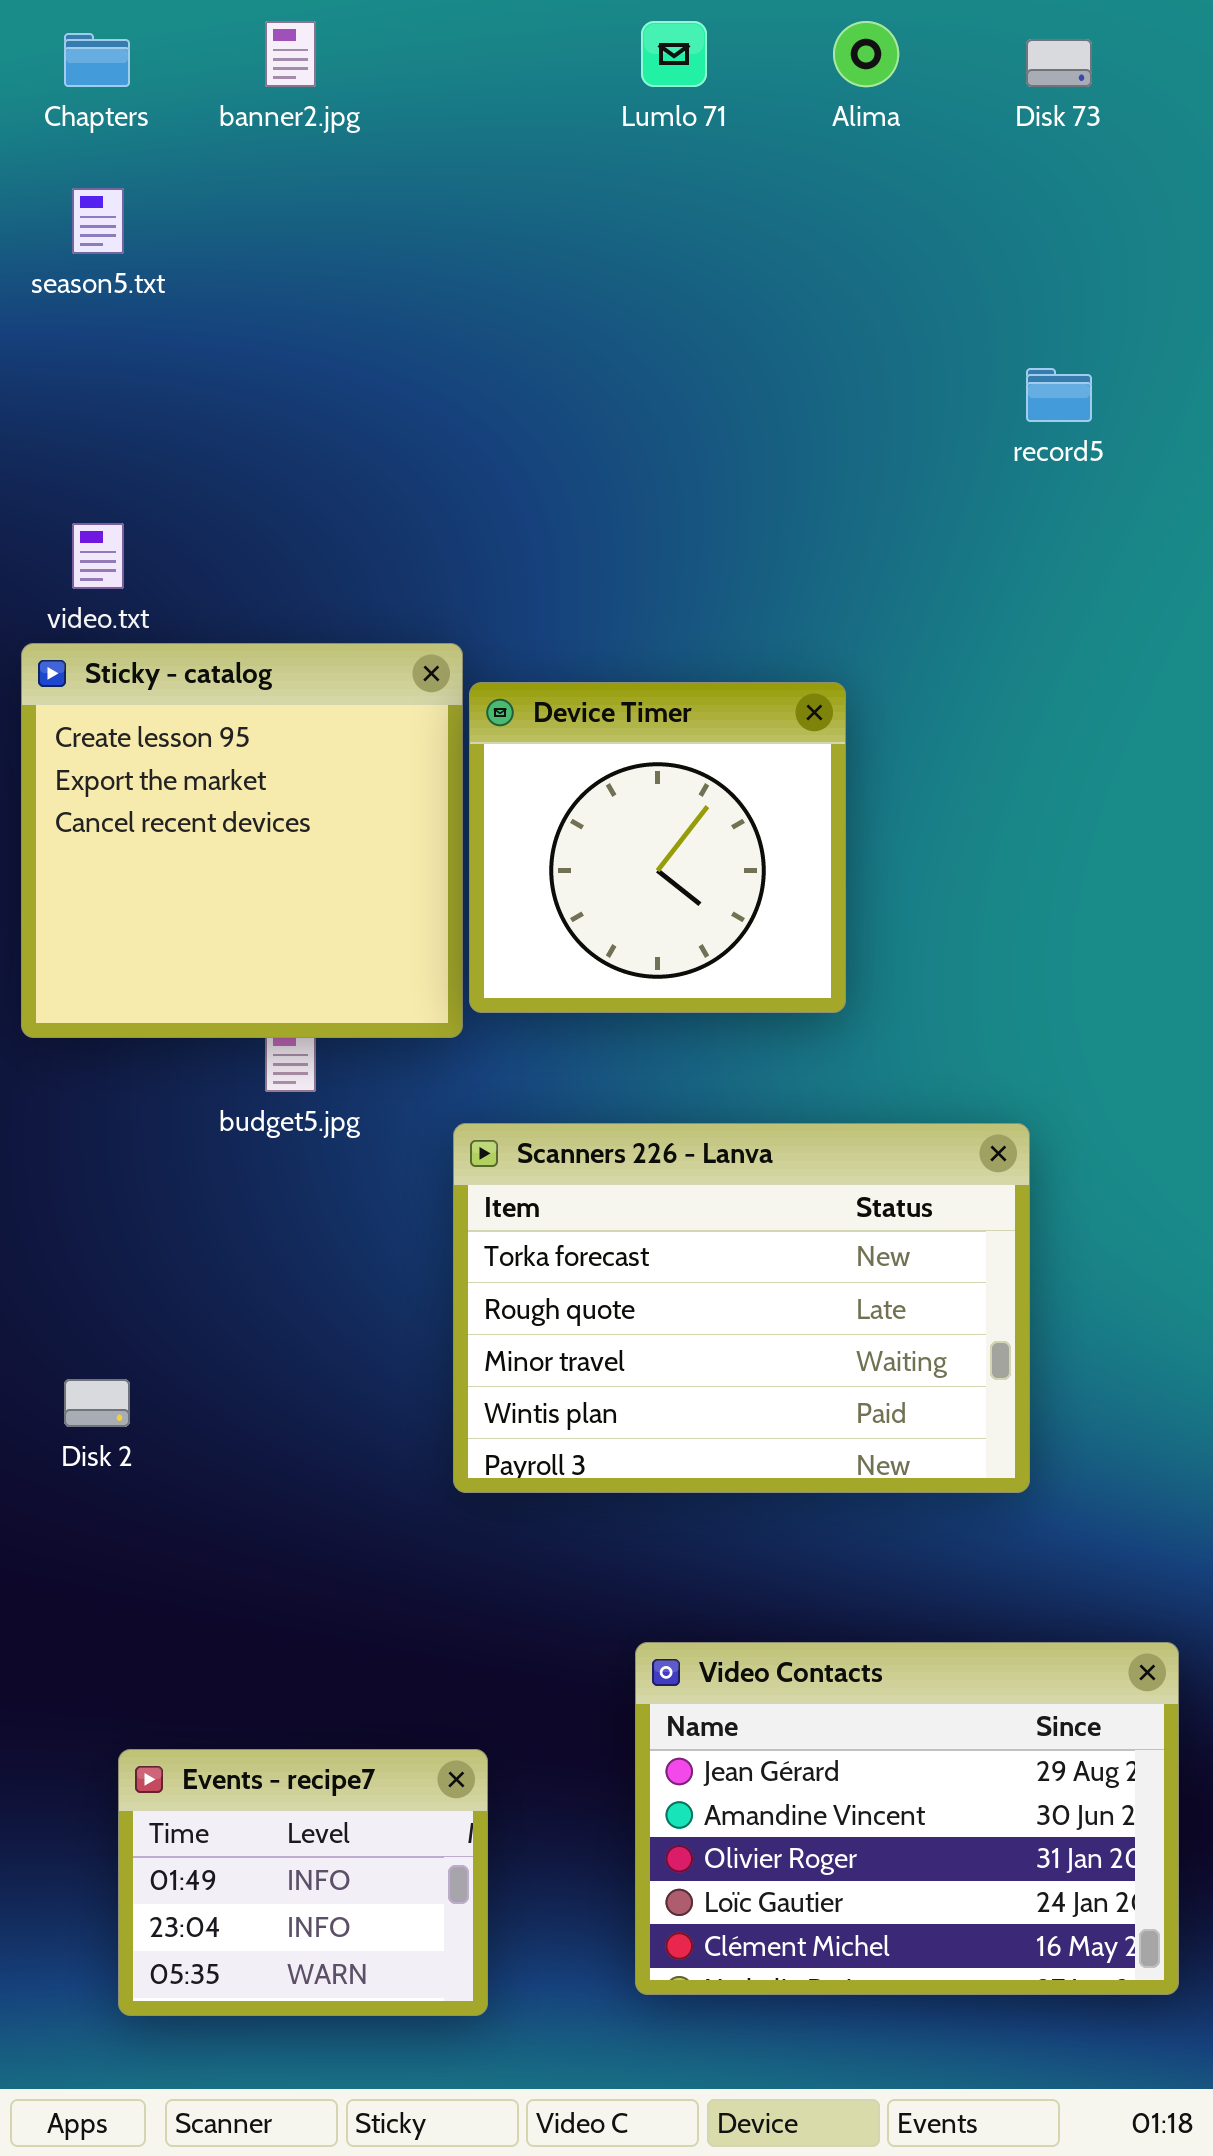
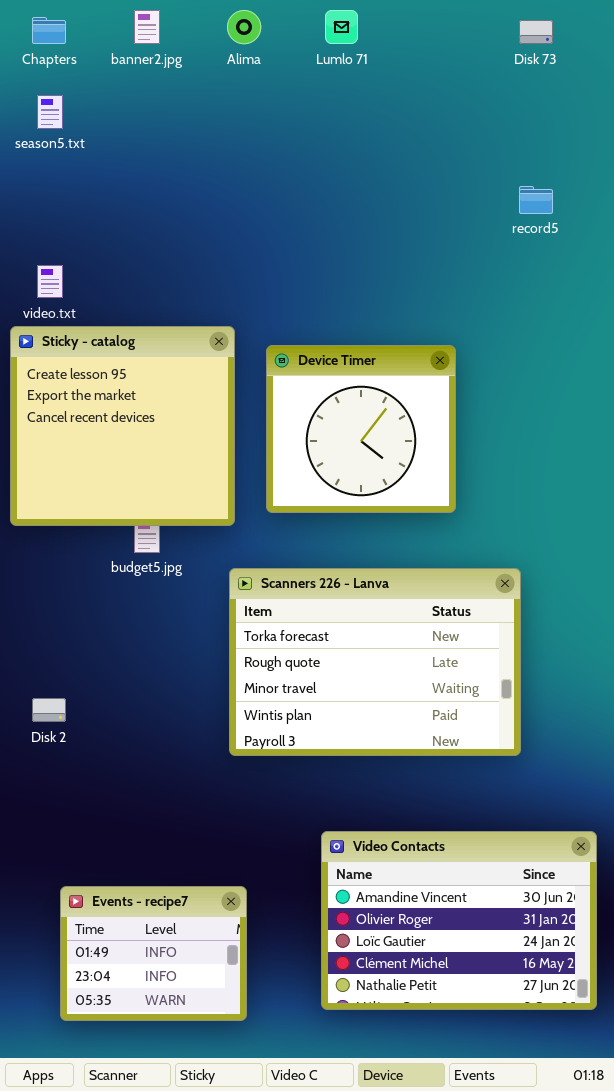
Alima: [833,21,899,87] -> [227,10,261,44], moved
Device Timer: [469,682,846,1013] -> [266,345,456,513], moved
Video Contacts: [635,1642,1179,1995] -> [321,831,597,1010], scrolled down 1 row

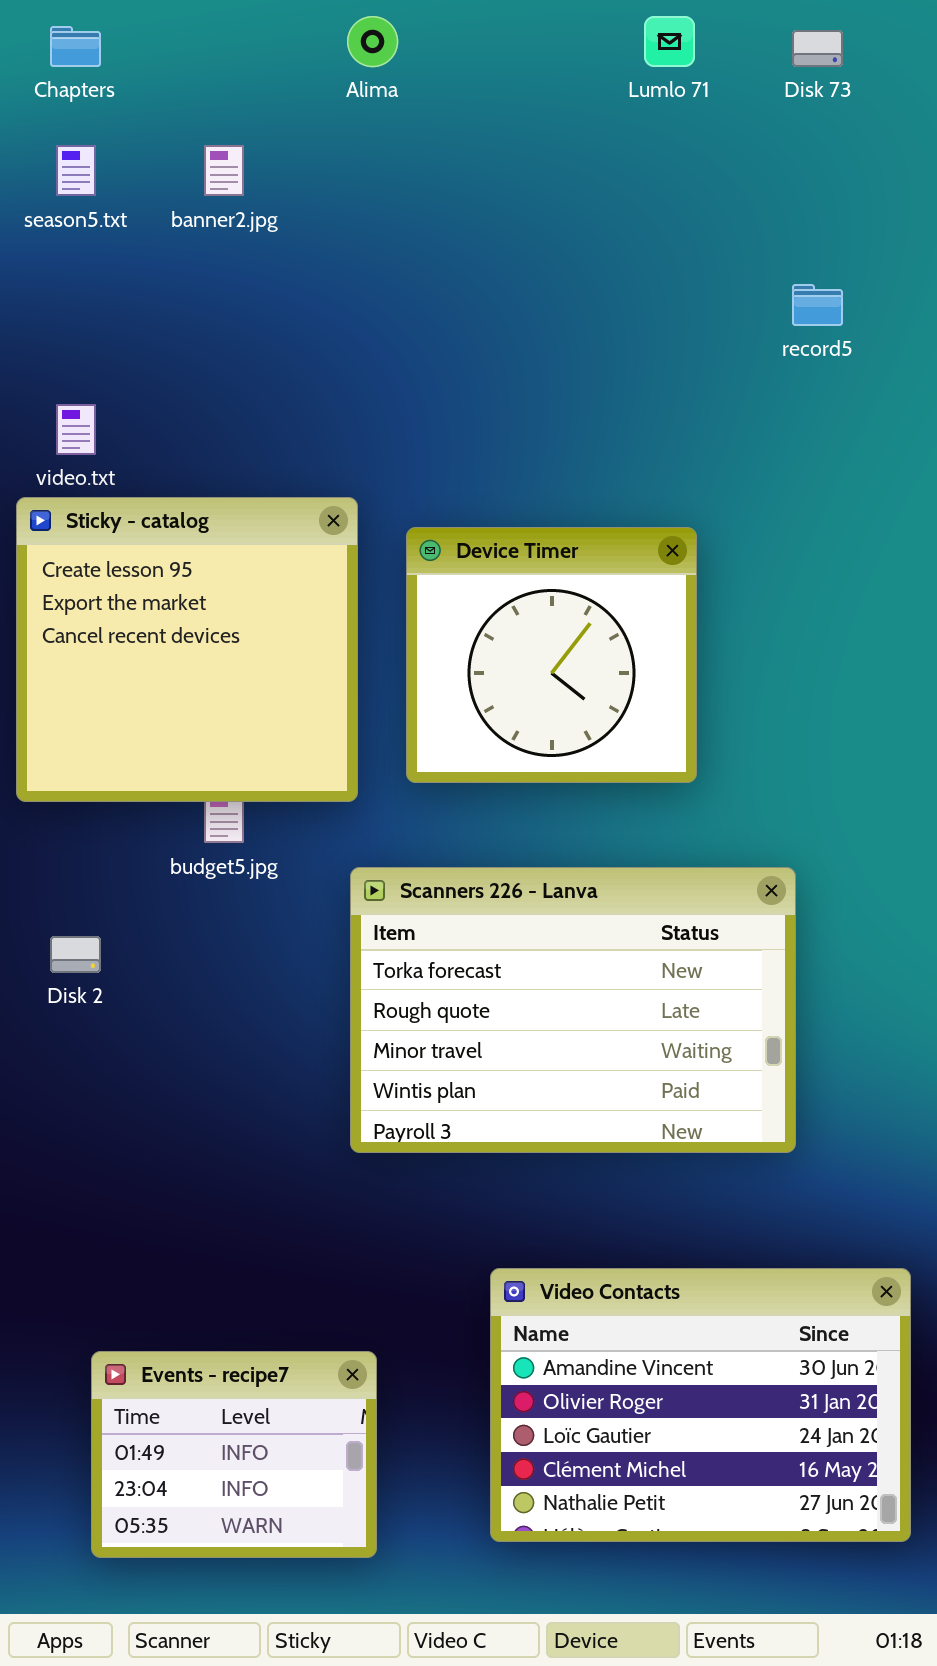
banner2.jpg: [134,10,160,44] -> [204,145,244,196], moved
Lumlo 71: [325,10,358,44] -> [644,16,695,67], moved
Disk 2: [32,698,66,722] -> [50,936,101,973], moved

